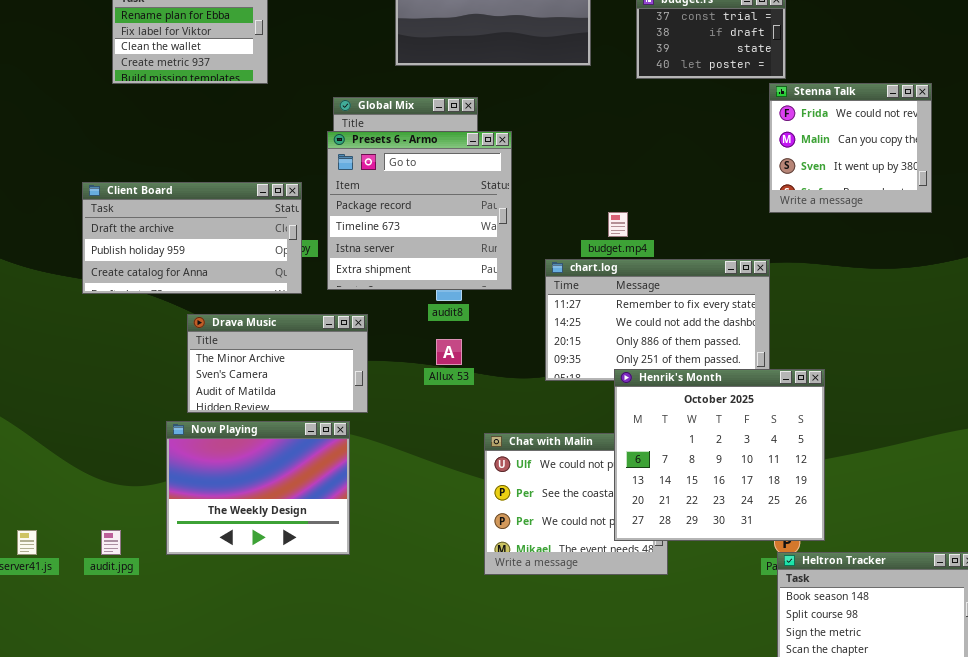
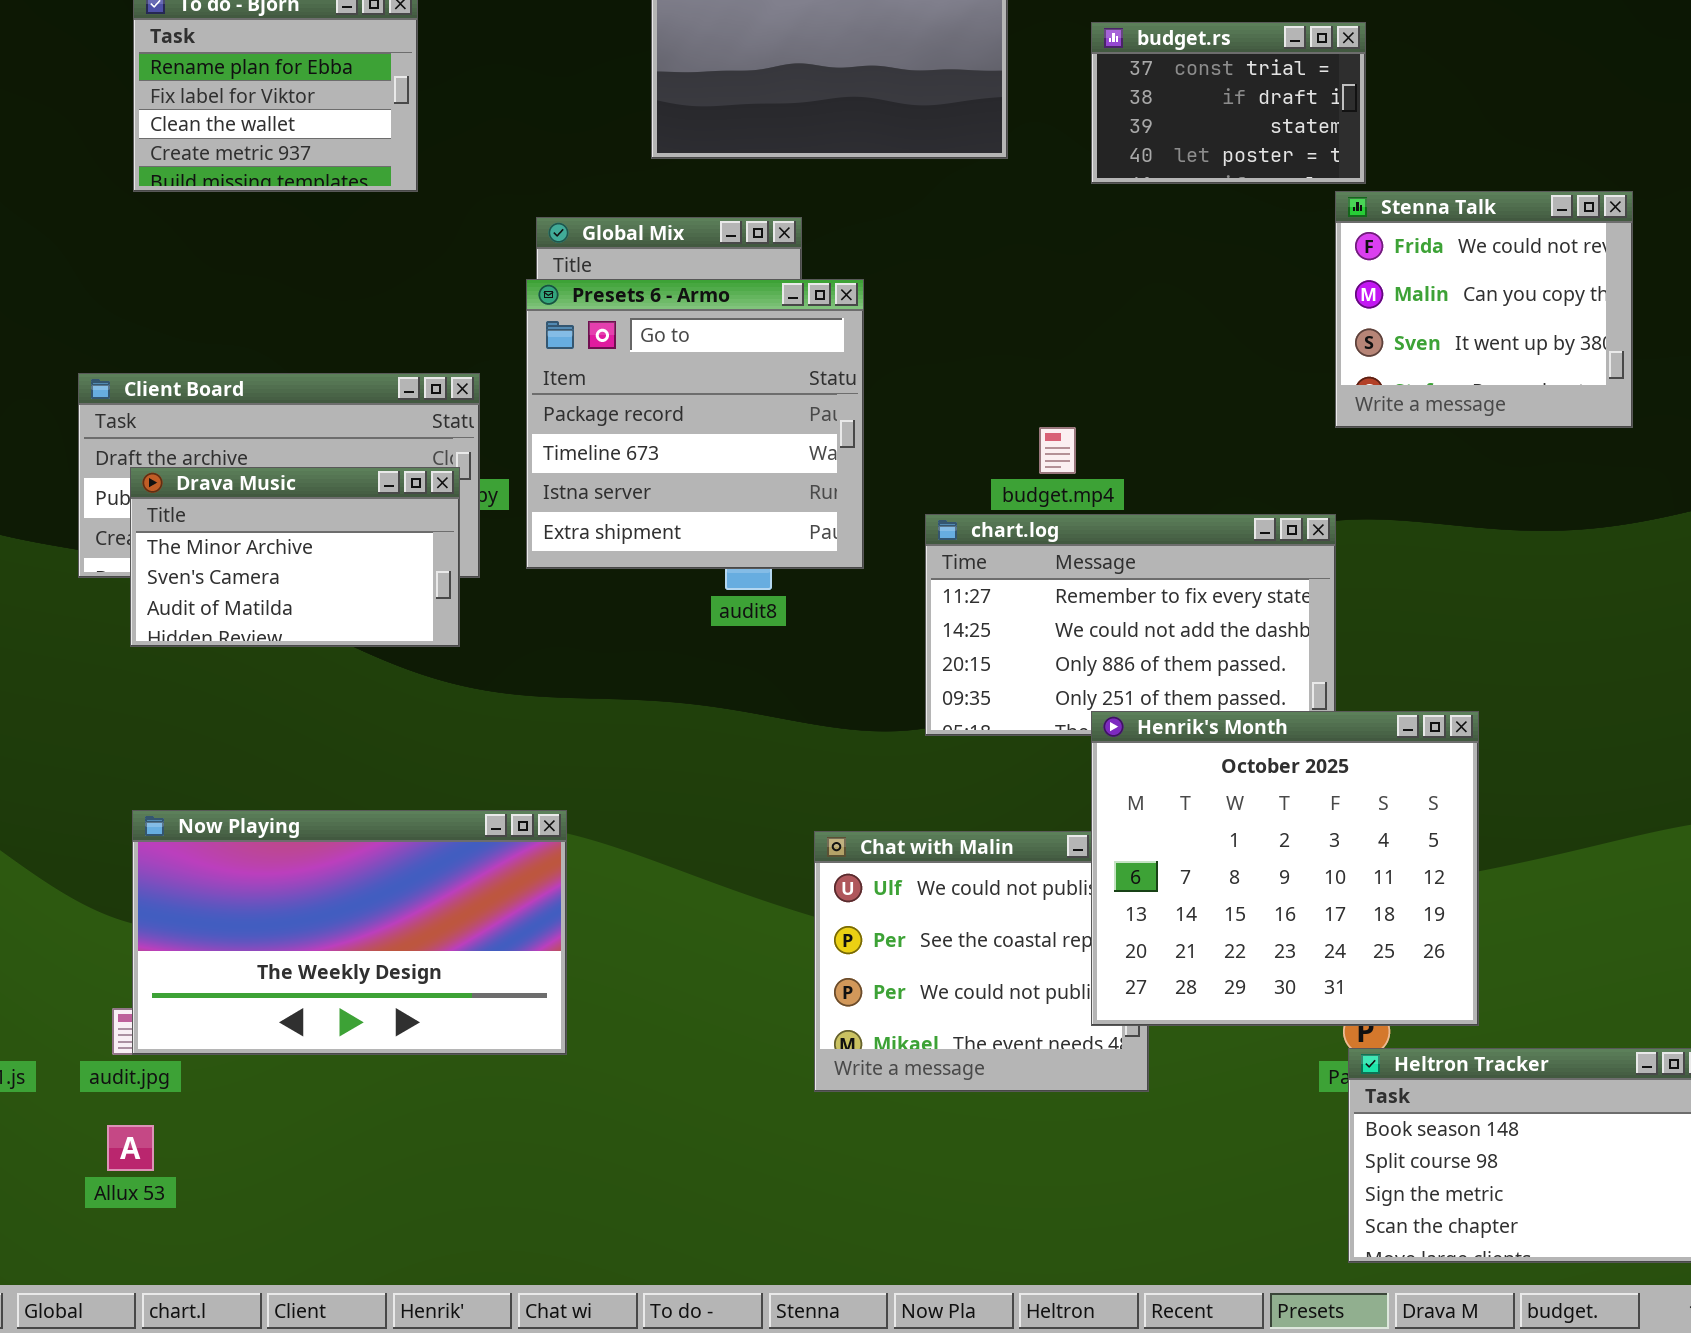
Drava Music: [187,314,368,413] -> [130,467,460,647], moved
Allux 53: [436,339,462,365] -> [107,1125,154,1171], moved
Henrik's Month: [614,369,825,541] -> [1091,711,1479,1026], moved
Now Playing: [166,421,350,555] -> [132,810,567,1055], resized

